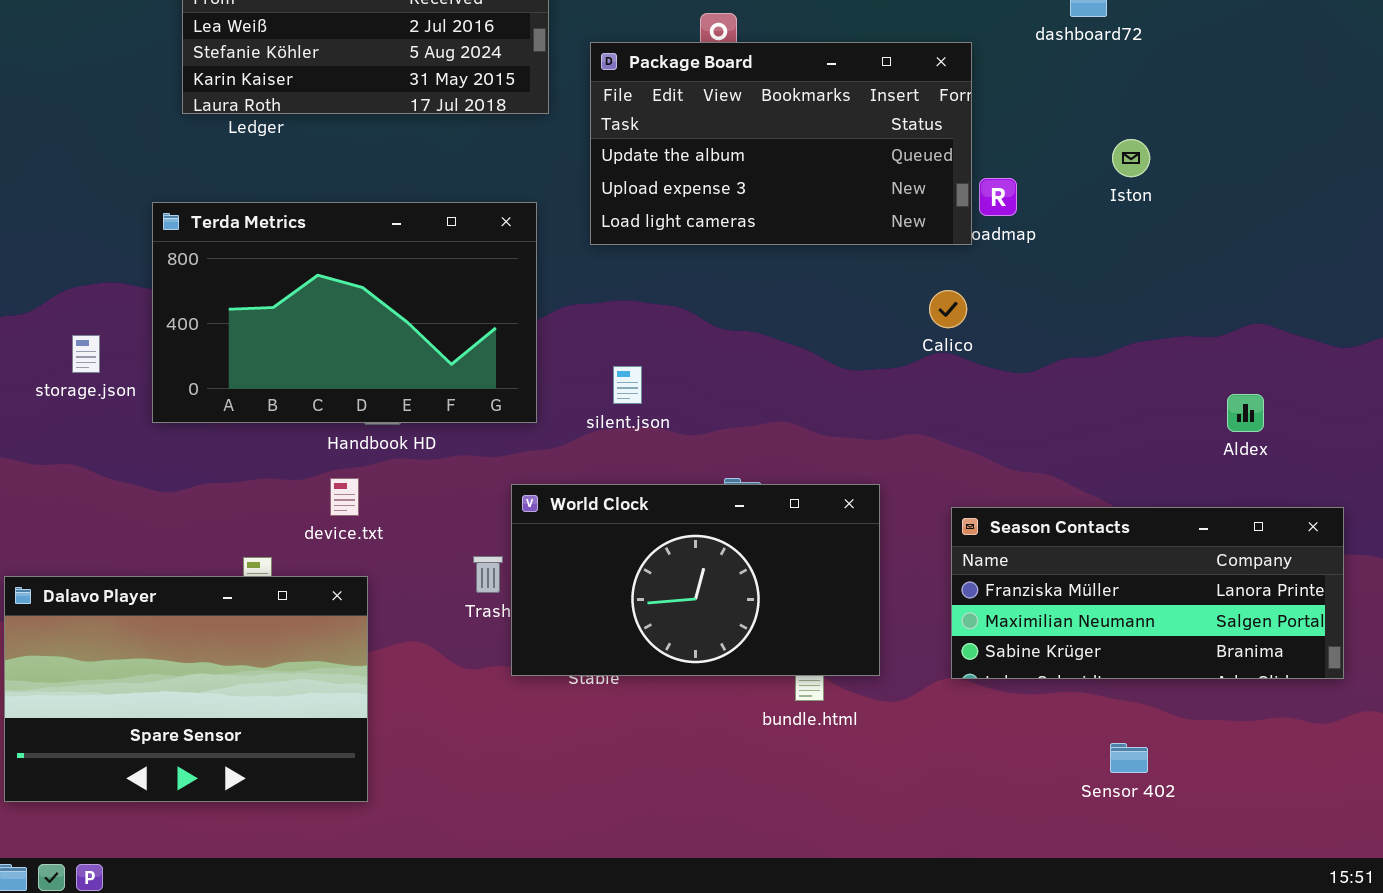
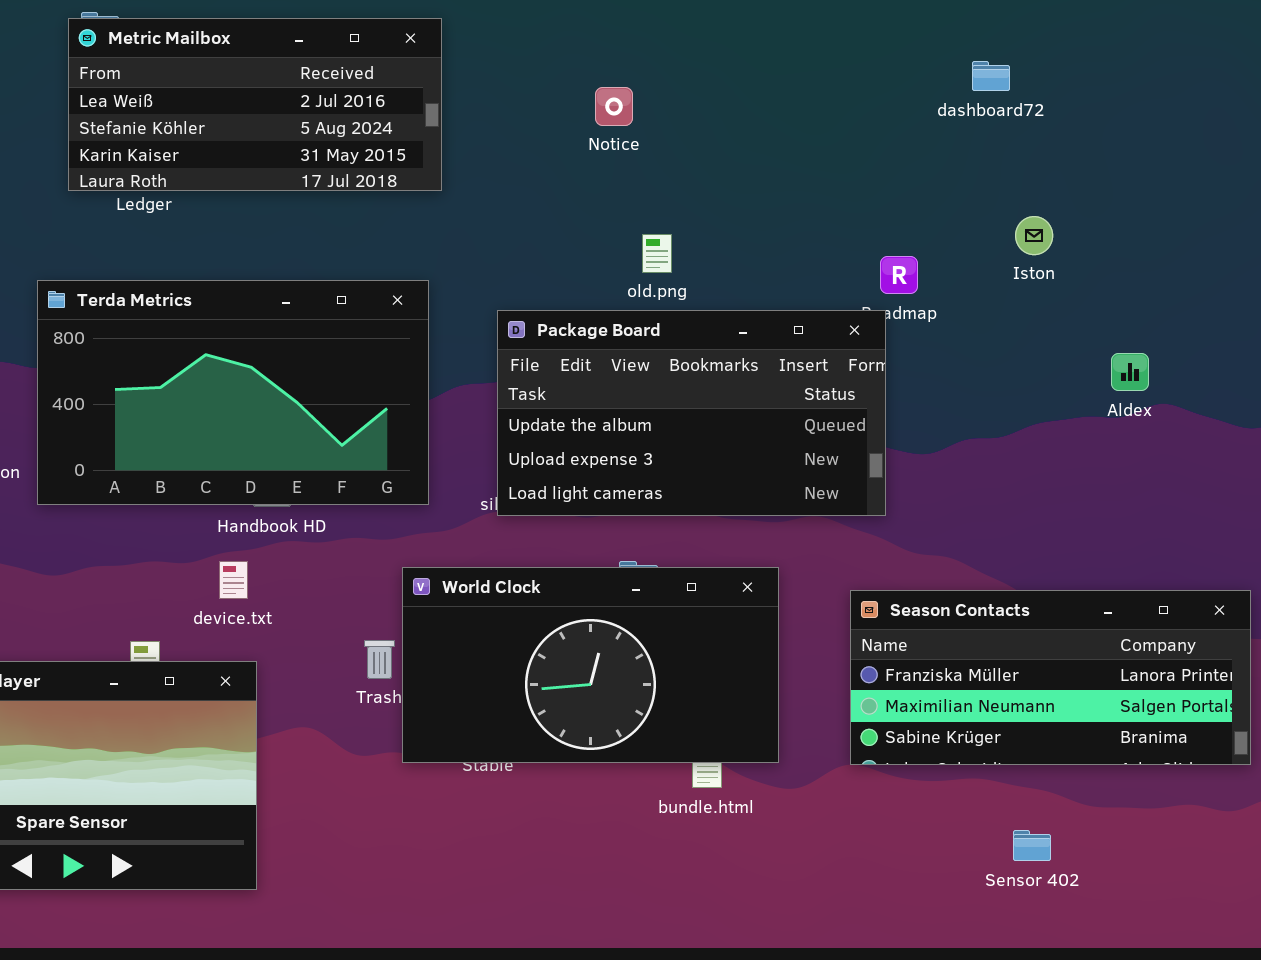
Package Board: [590,42,972,245] -> [497,310,886,516], moved
Aldex: [1227,394,1264,432] -> [1111,353,1149,391], moved

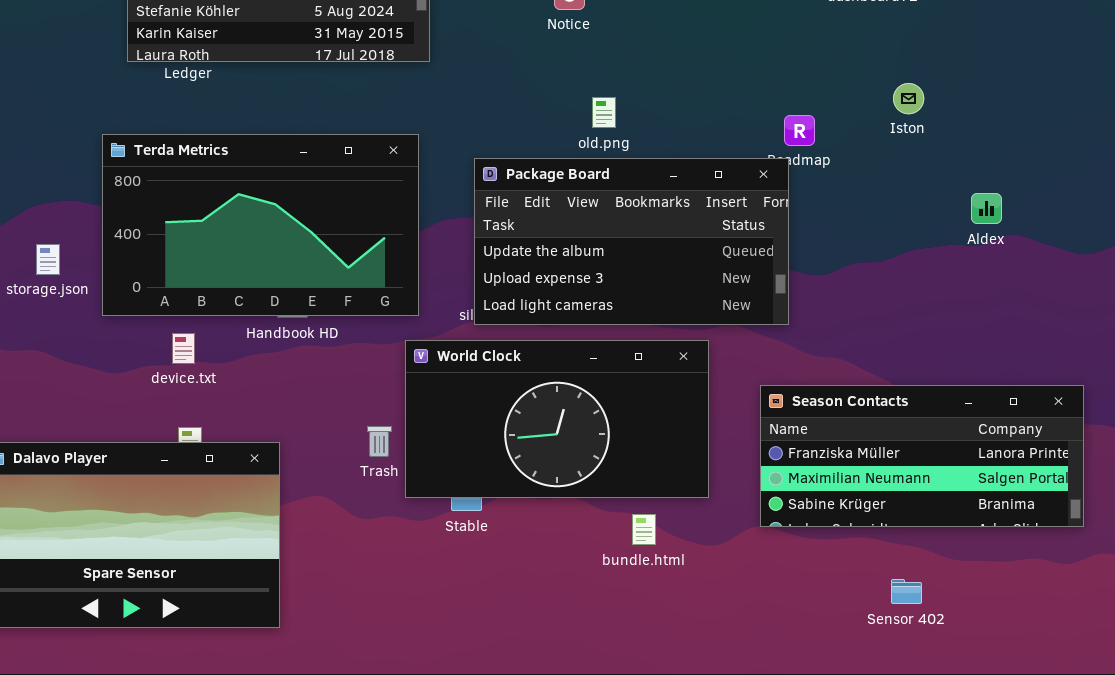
device.txt: [219,561,248,599] -> [172,333,195,364], moved
World Clock: [402,567,779,763] -> [405,340,709,498], moved

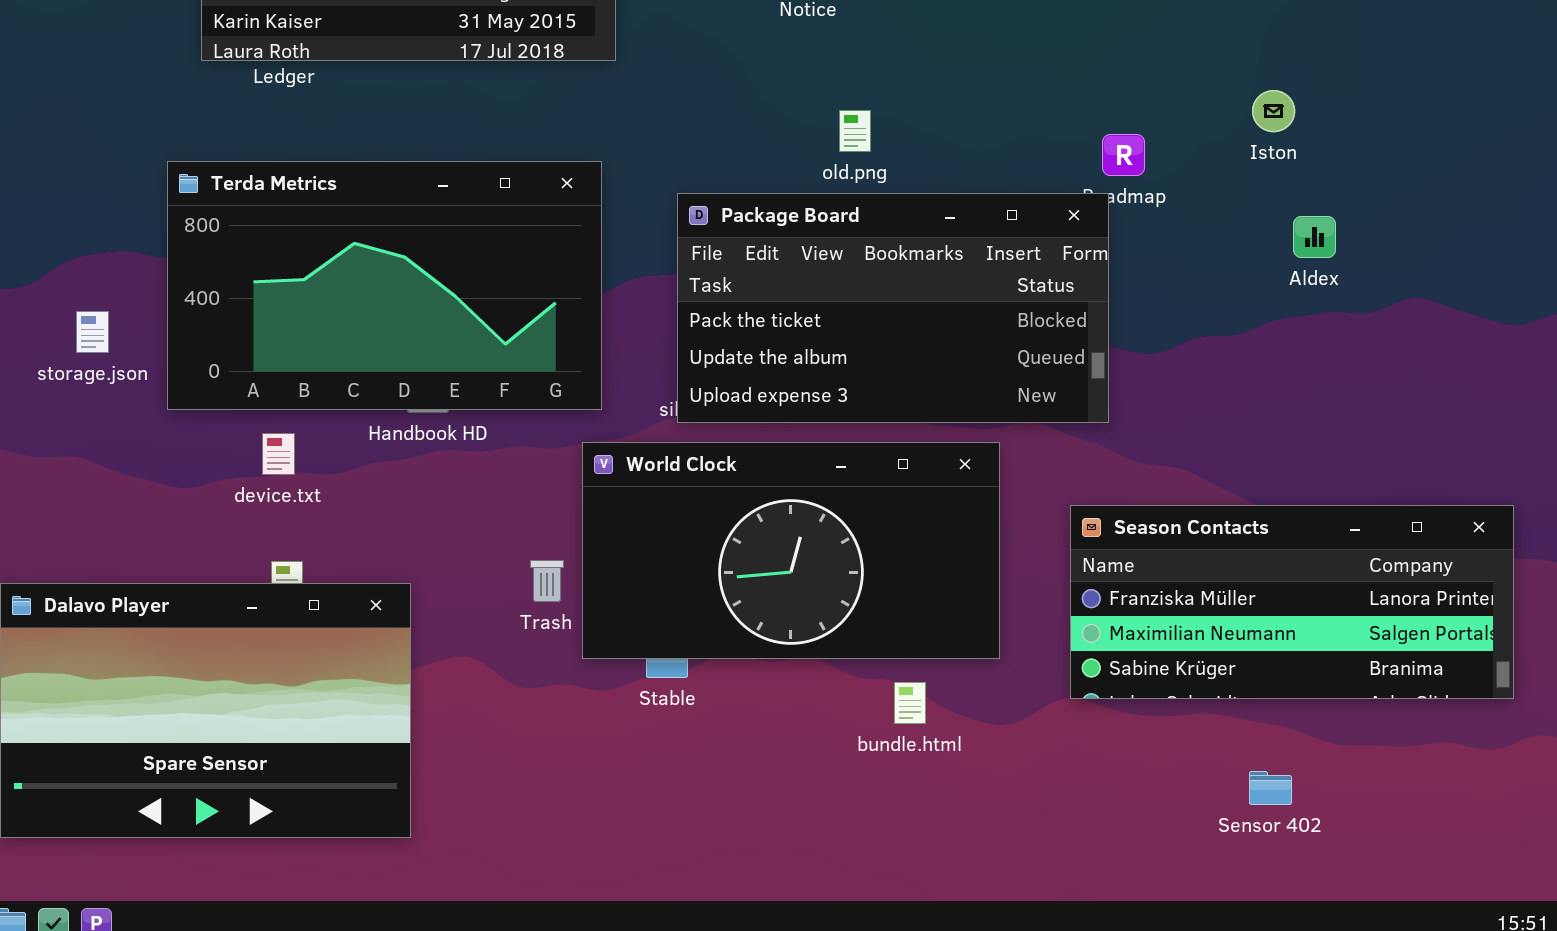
Package Board: [474,158,789,325] -> [677,193,1109,423], scrolled up 1 row
Aldex: [971,193,1002,224] -> [1293,216,1336,258], moved

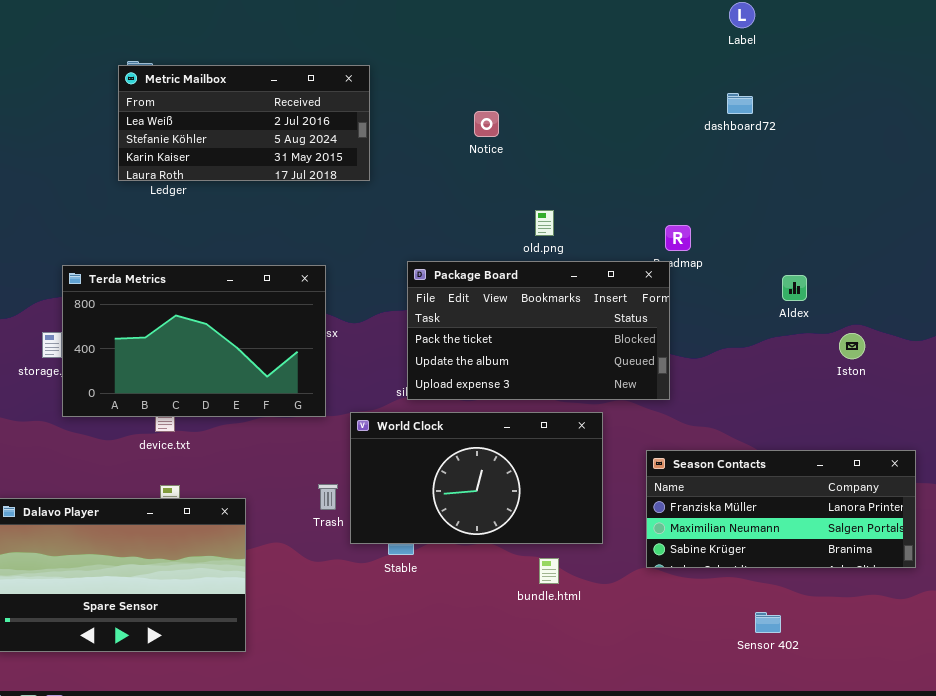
Iston: [1252,90,1295,132] -> [839,333,865,359], moved
old.png: [839,110,871,152] -> [535,210,554,236], moved
Terda Metrics: [167,161,602,410] -> [62,265,326,417], moved

